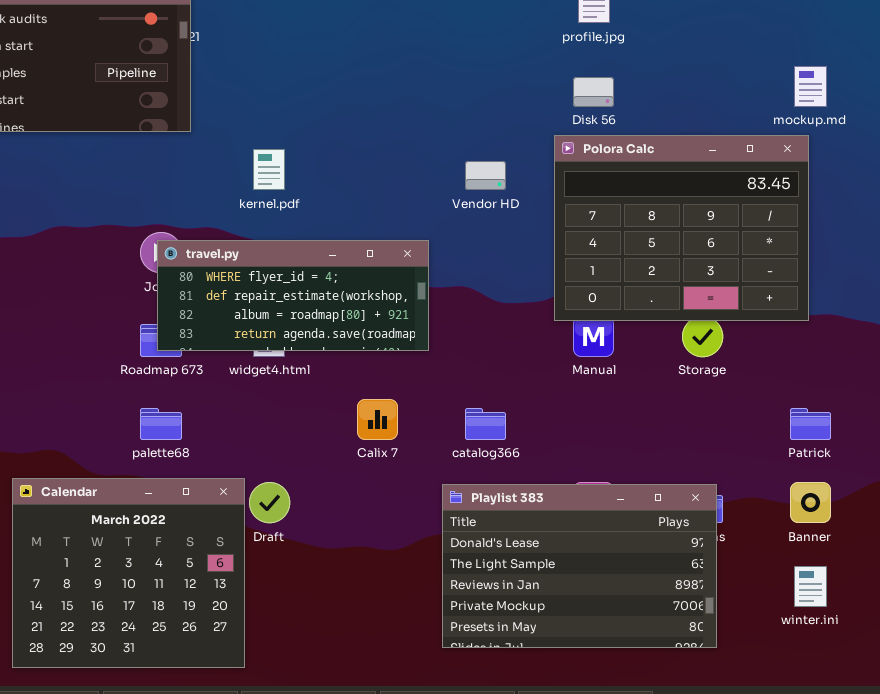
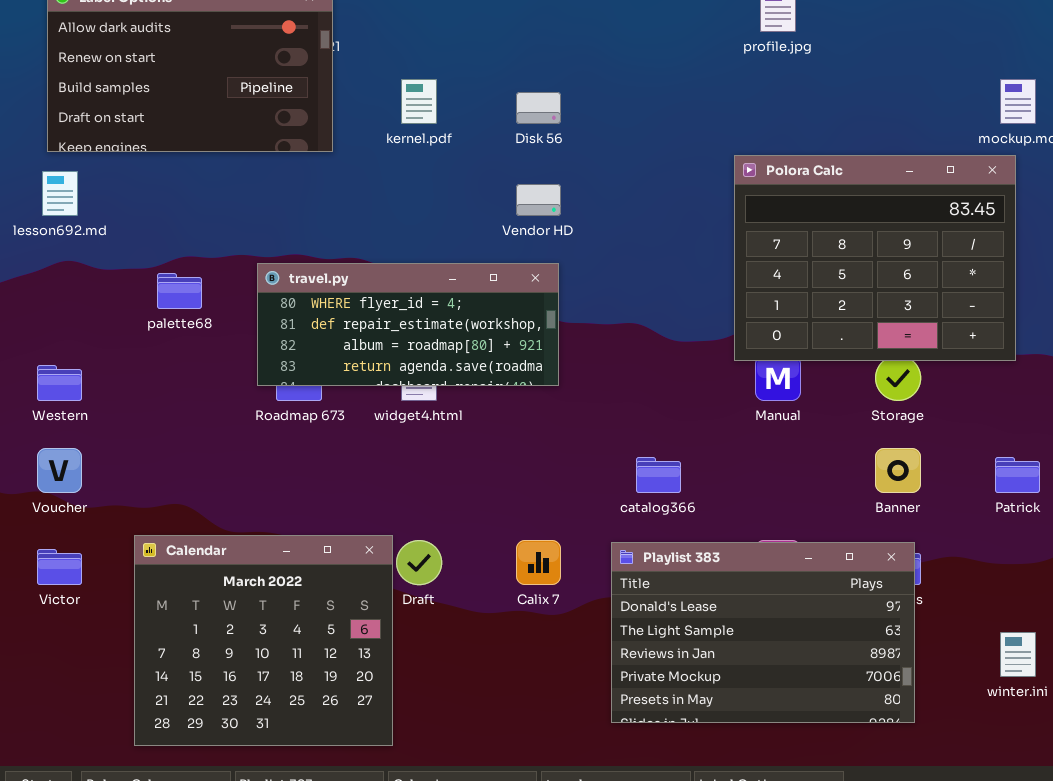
Disk 56: [573,77,614,107] -> [516,92,561,124], moved
kernel.pdf: [253,149,285,190] -> [401,79,437,124], moved
Vendor HD: [465,161,506,190] -> [516,184,561,216], moved
travel.py: [157,240,429,351] -> [257,263,559,386], moved
Calix 7: [357,399,398,440] -> [516,540,561,585], moved
palette68: [140,408,182,440] -> [157,273,202,309], moved
Banner: [790,482,831,523] -> [875,448,921,493], moved

